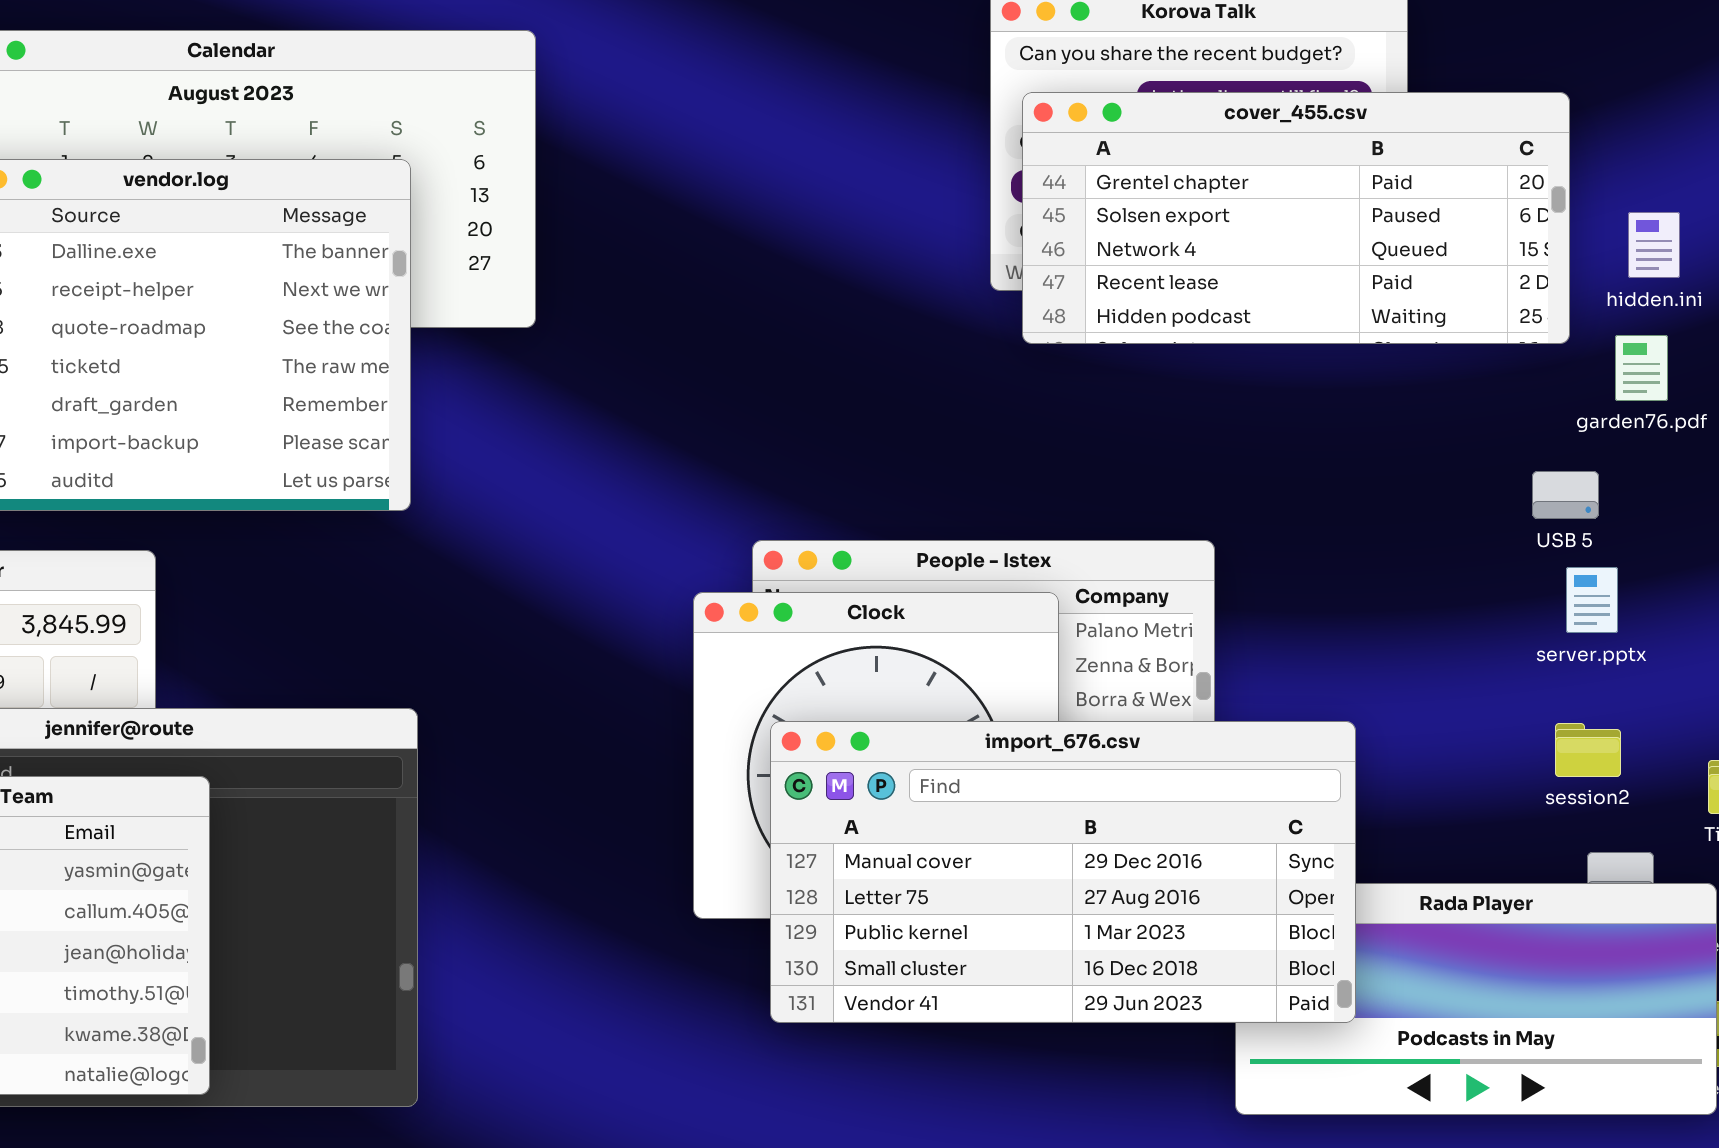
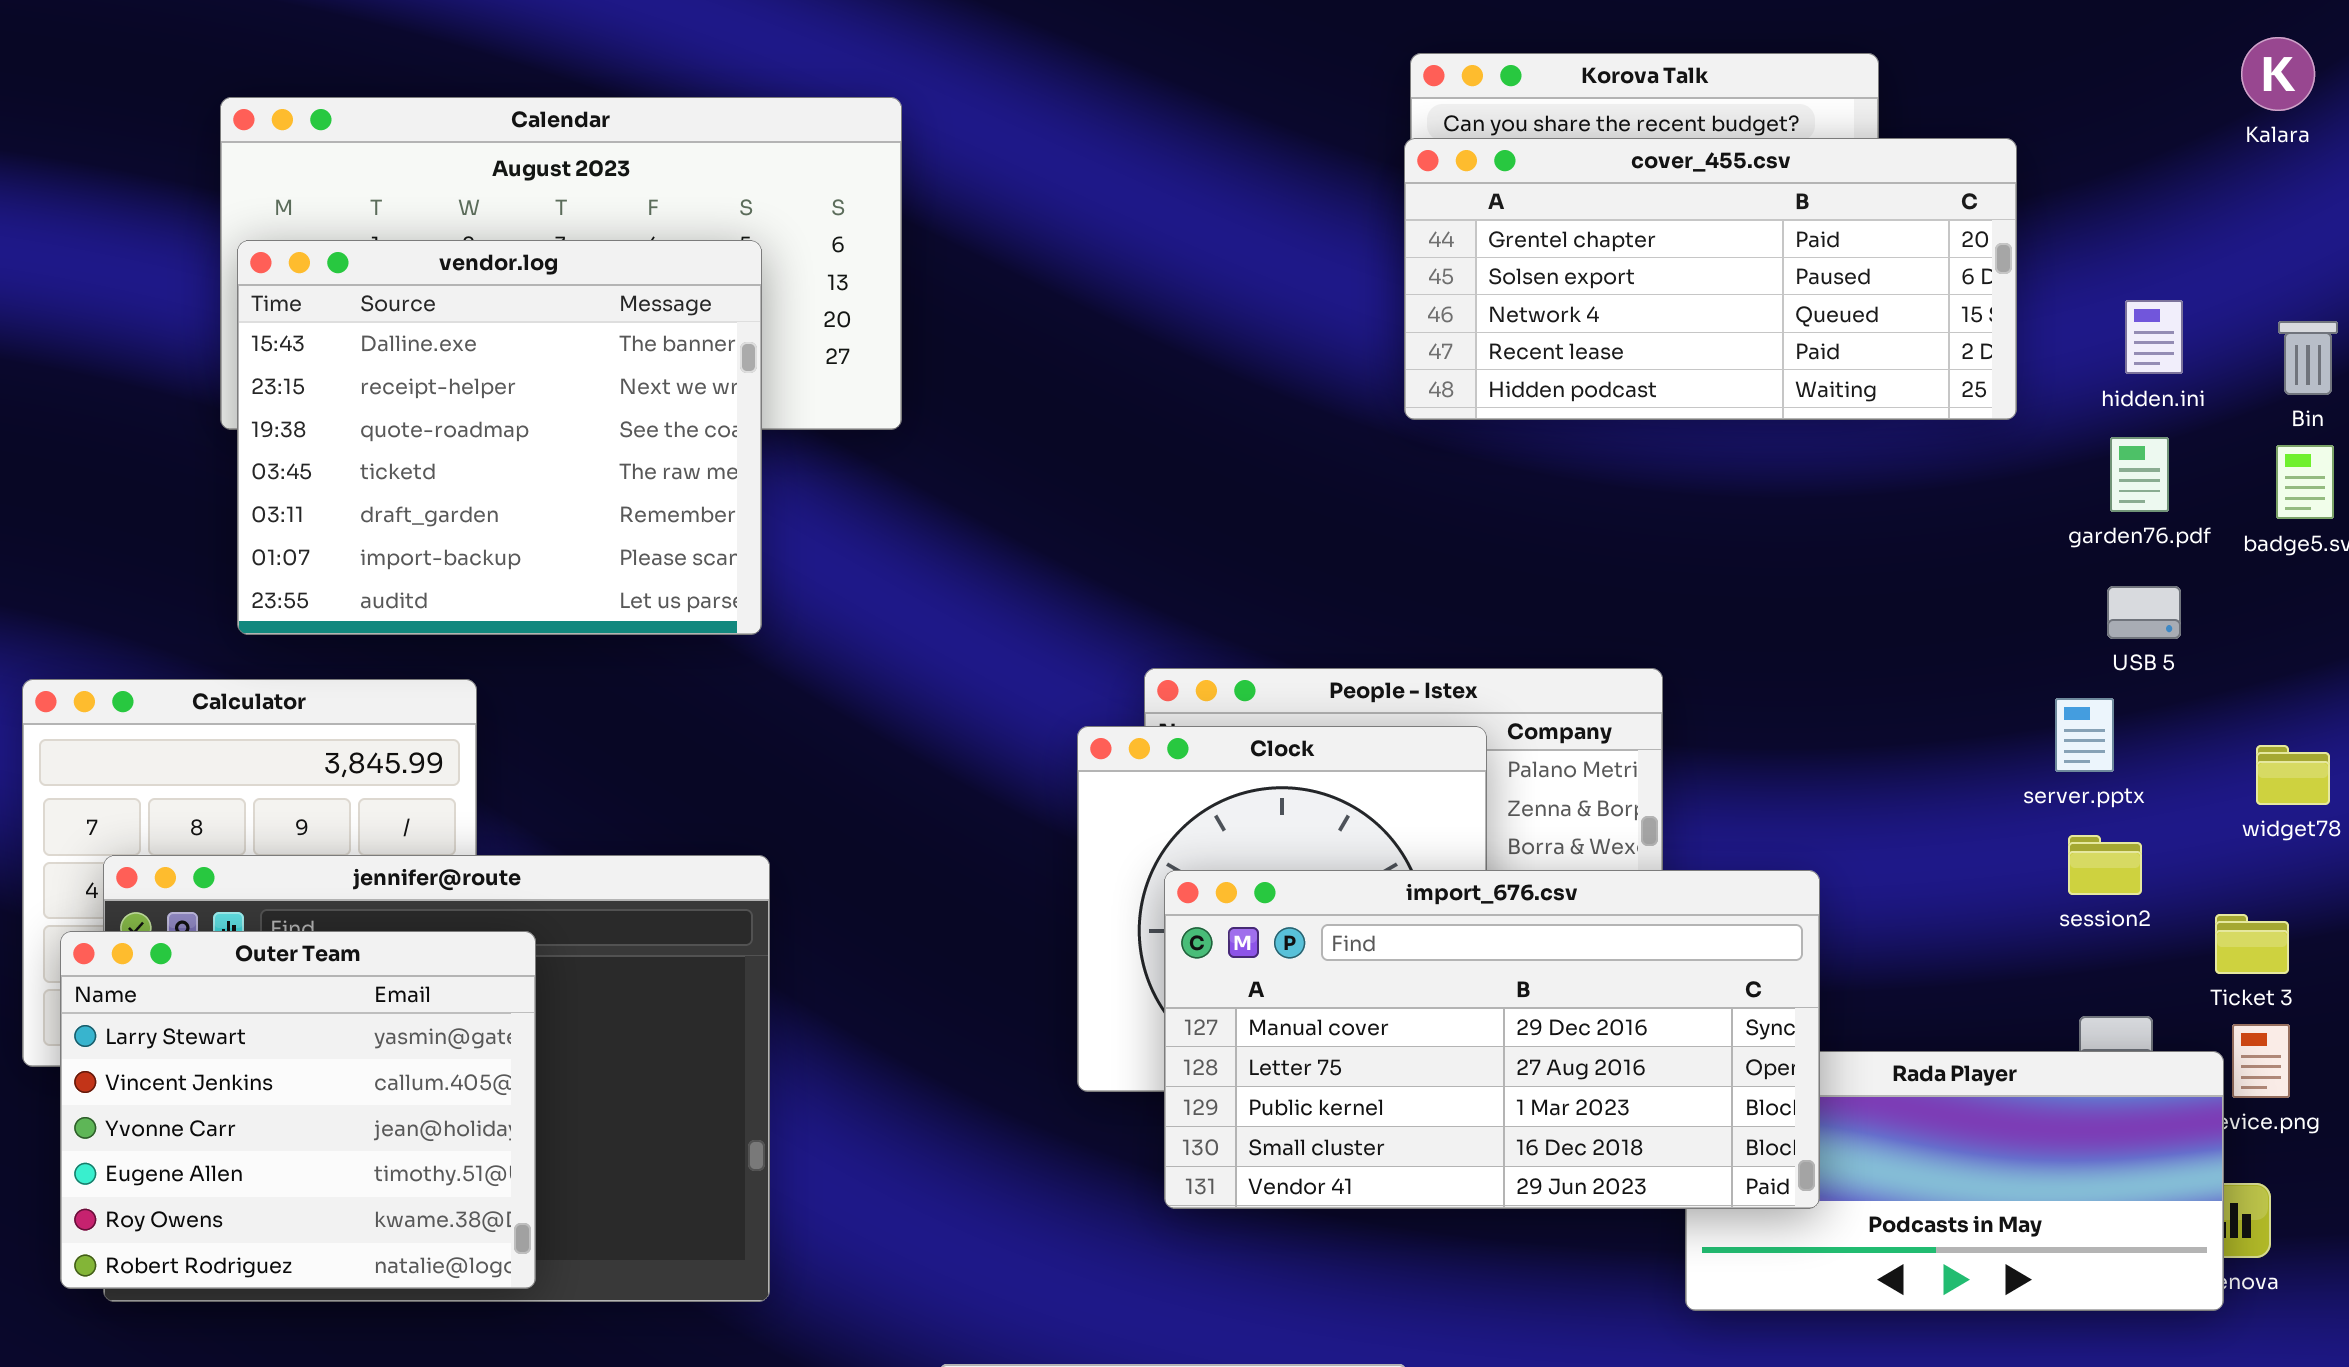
cover_455.csv: [1022,92,1570,344] -> [1404,138,2017,420], moved
USB 5: [1532,471,1599,519] -> [2107,586,2181,639], moved
session2: [1555,723,1621,777] -> [2068,835,2142,895], moved

